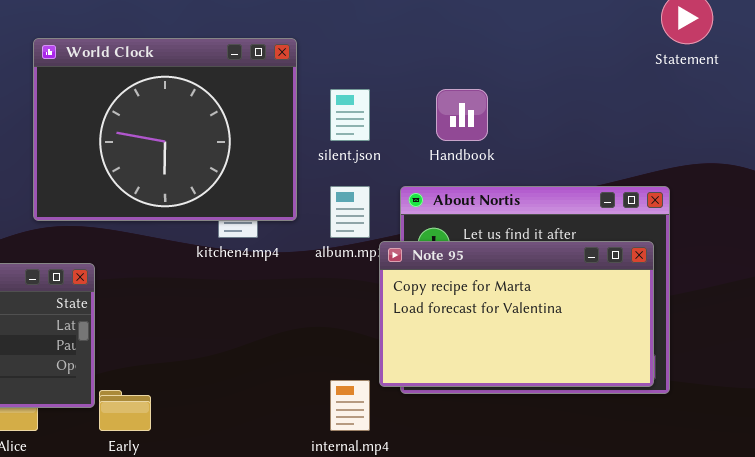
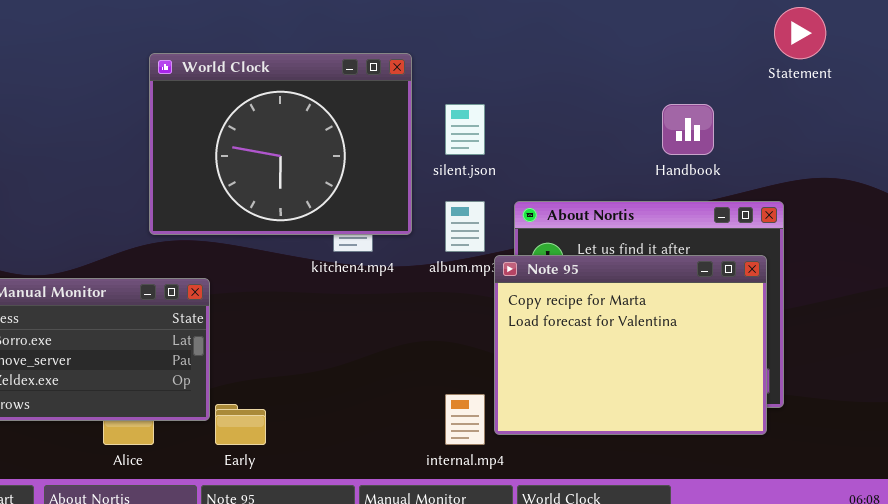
Handbook: [436,89,488,141] -> [662,104,714,155], moved
Note 95: [379,241,654,387] -> [494,255,767,435], resized

